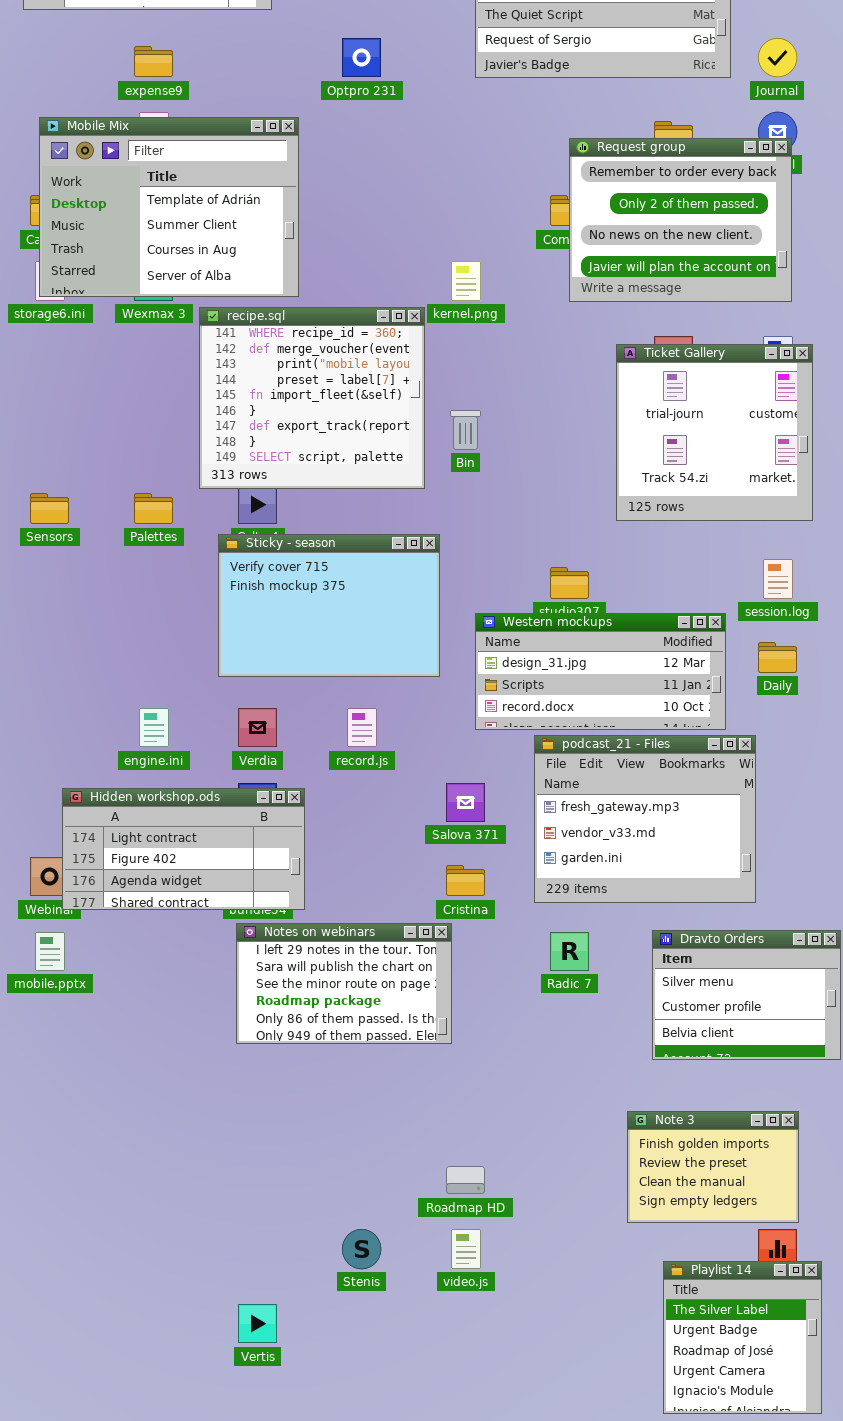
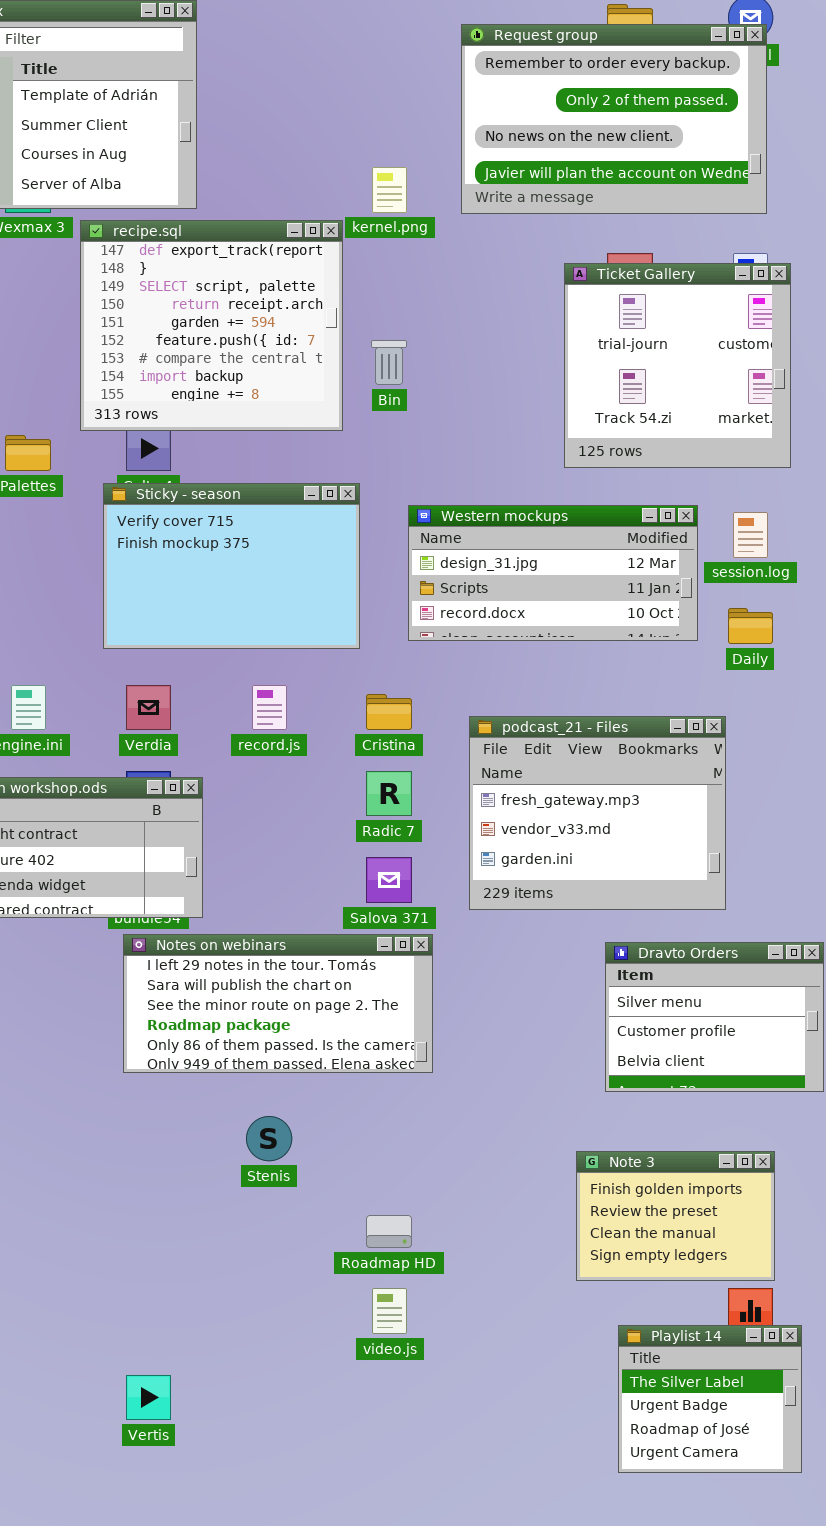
Request group: [569,138,792,302] -> [461,24,767,214], resized
recipe.sql: [199,307,425,489] -> [80,220,343,431], scrolled down 6 rows
Western mockups: [475,613,726,730] -> [408,505,698,641], moved
Salova 371: [446,783,485,822] -> [366,857,412,903], moved
Cristina: [446,865,485,896] -> [366,694,412,730], moved
Notes on webinars: [236,923,452,1044] -> [123,934,433,1073], resized
Radic 7: [550,932,589,971] -> [366,771,412,816], moved
Stenis: [342,1229,381,1269] -> [246,1116,292,1161], moved
Playlist 14: [663,1261,822,1414] -> [618,1325,802,1473], resized

